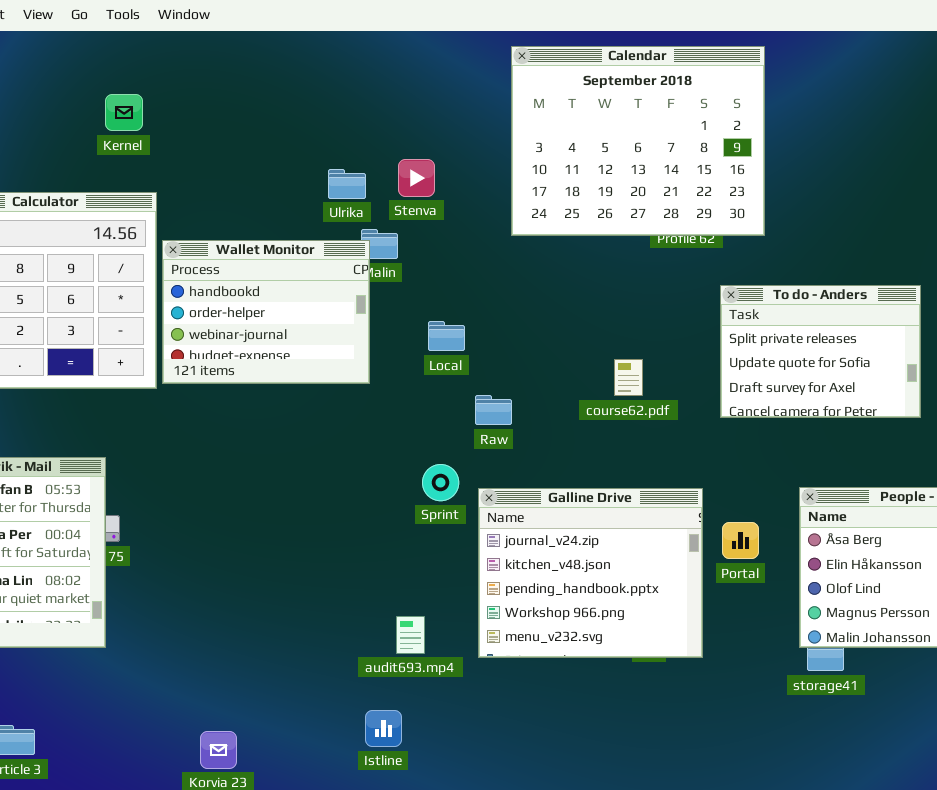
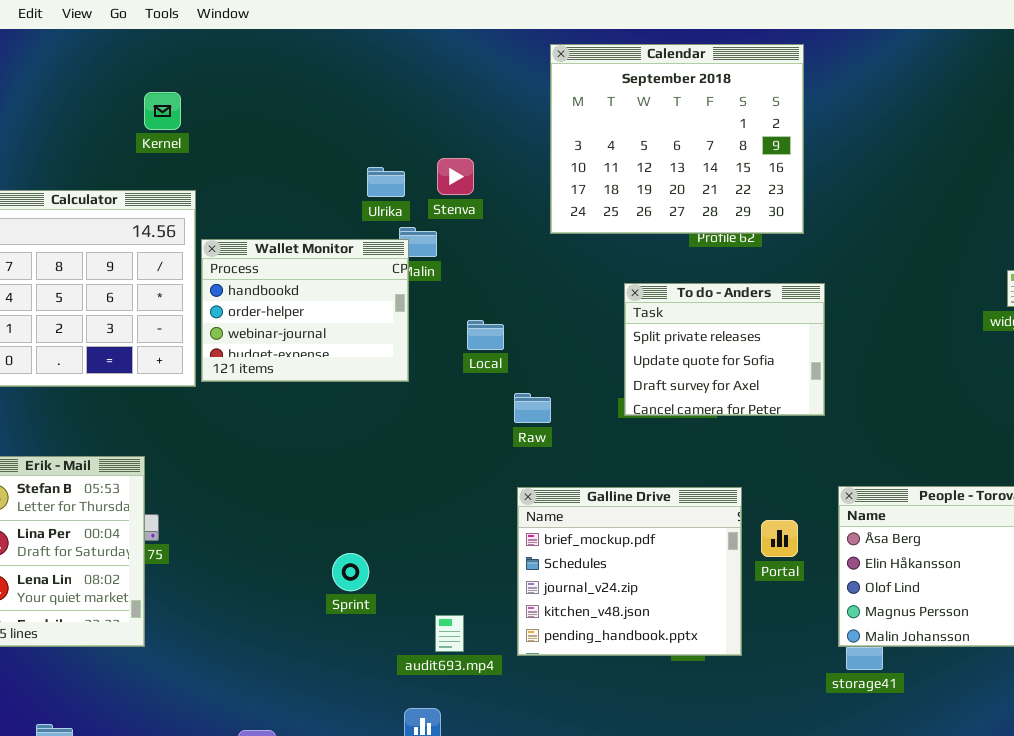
To do - Anders: [720,285,921,418] -> [624,283,825,416], moved
Sprint: [422,464,459,501] -> [332,553,369,591], moved
Galline Drive: [478,488,703,658] -> [517,487,742,656], scrolled up 2 rows

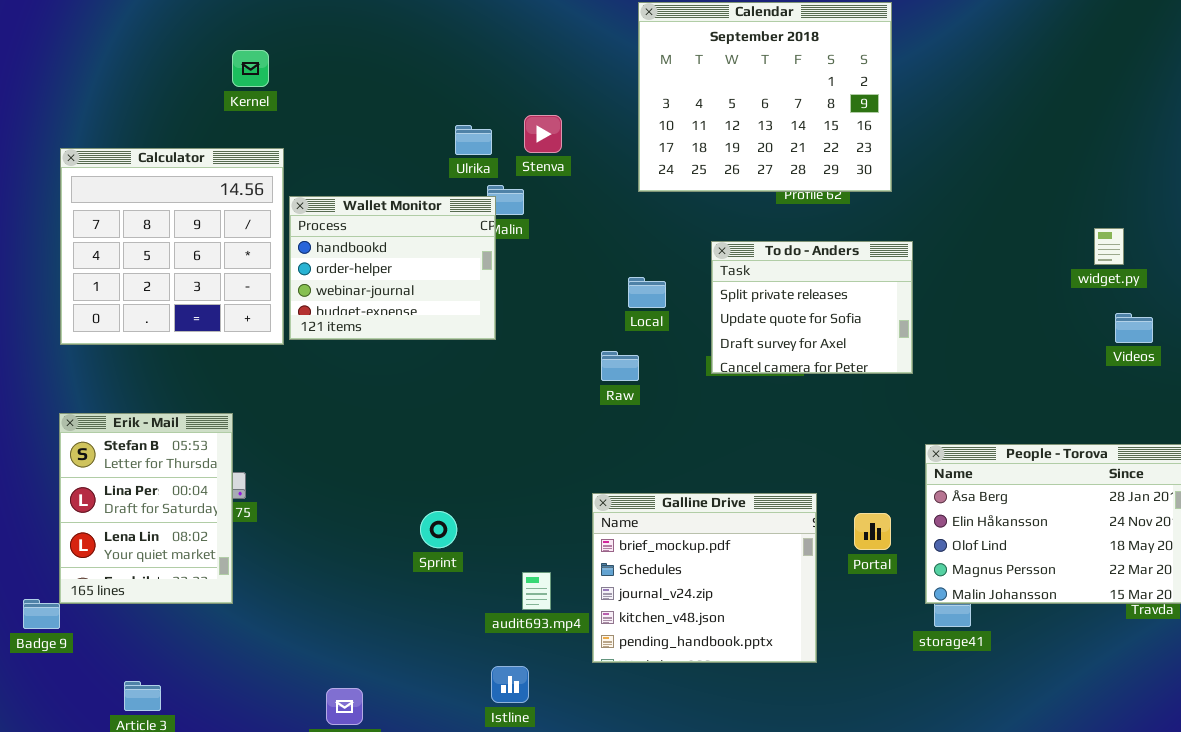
Local: [467,320,504,350] -> [628,277,666,308], moved
Galline Drive: [517,487,742,656] -> [592,493,817,663], moved
Portal: [761,520,798,557] -> [854,513,891,550], moved

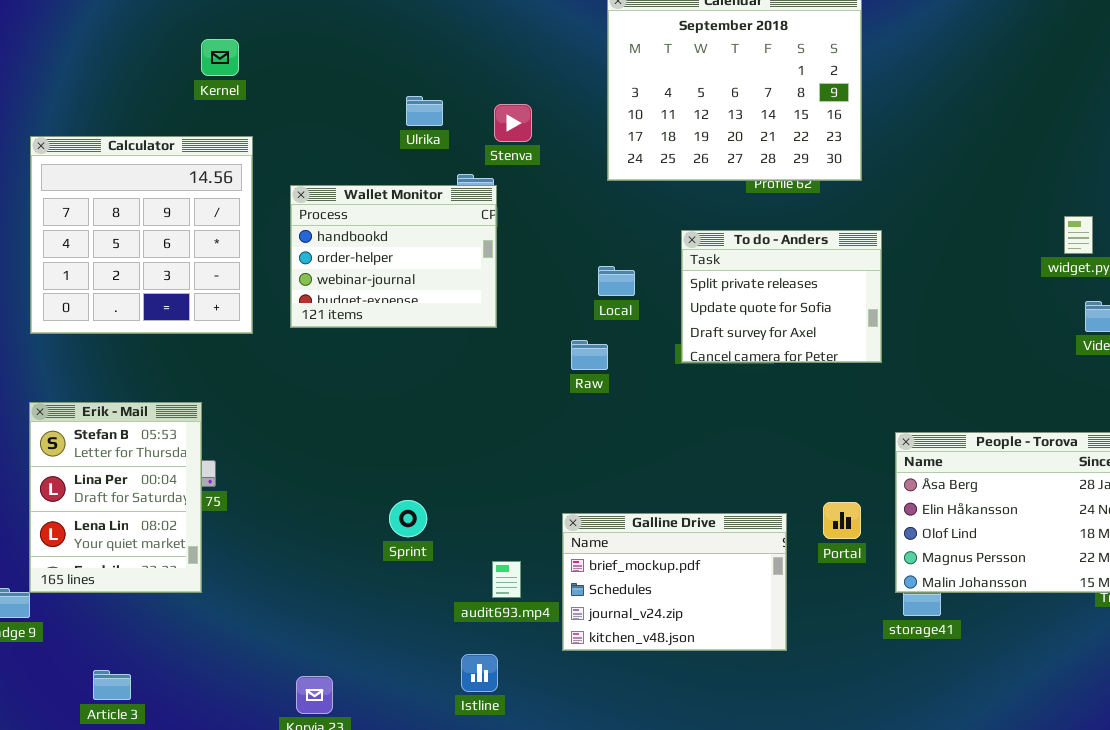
Ulrika: [455,125,492,155] -> [406,96,443,126], moved
Wallet Monitor: [289,196,496,340] -> [290,185,497,328], moved
Galline Drive: [592,493,817,663] -> [562,513,787,651], resized

